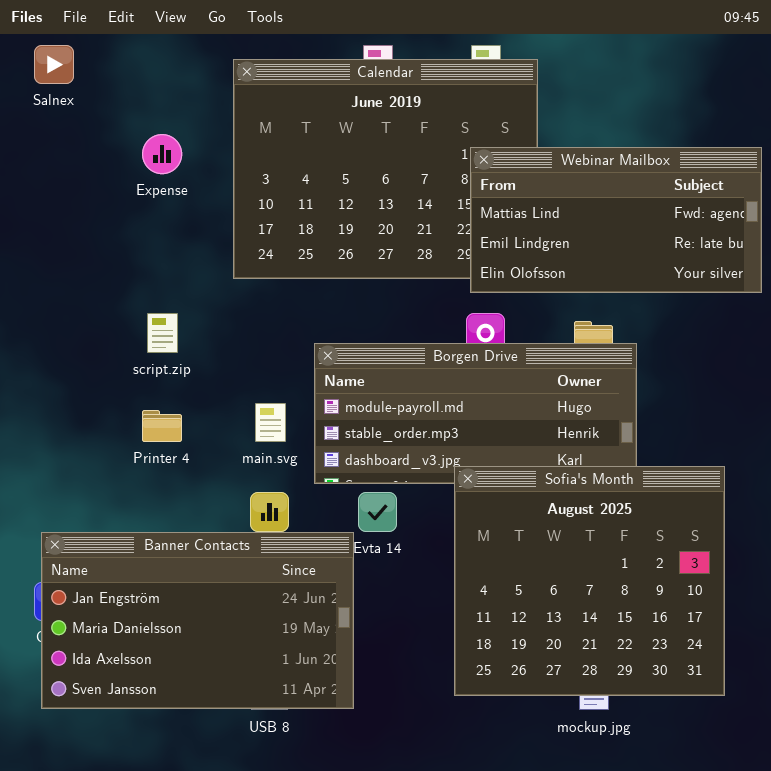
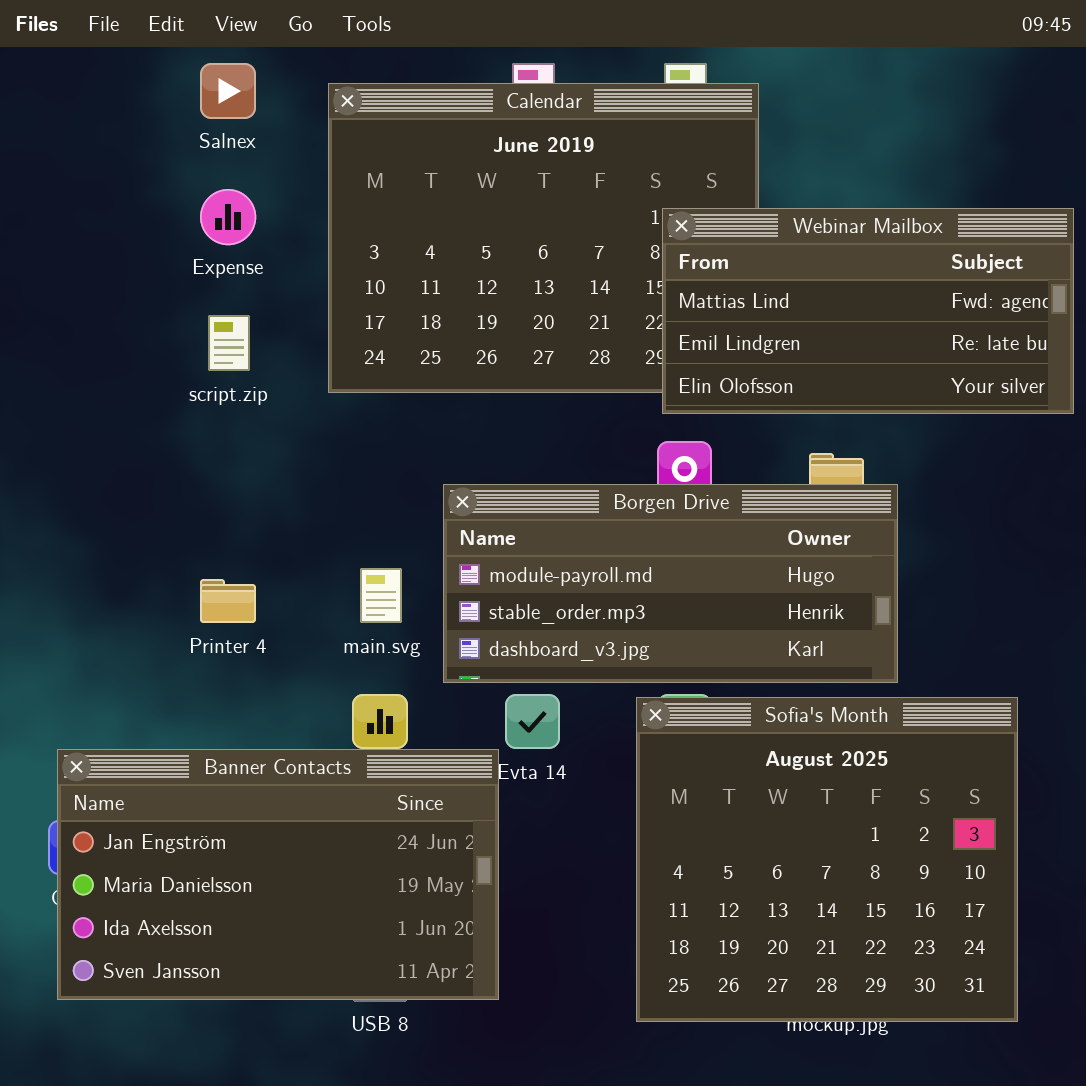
Salnex: [34,45,74,84] -> [200,63,256,119], moved
script.zip: [147,313,178,353] -> [208,315,250,371], moved
Sofia's Month: [454,466,725,696] -> [636,697,1018,1022], moved

